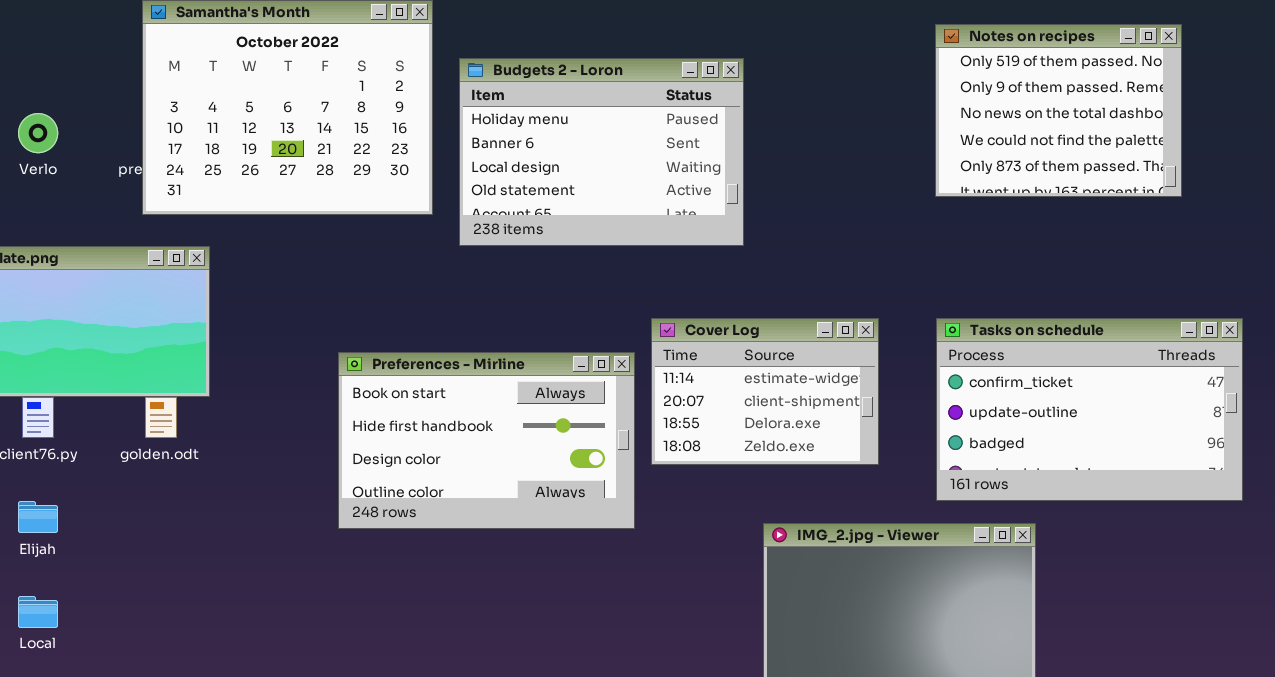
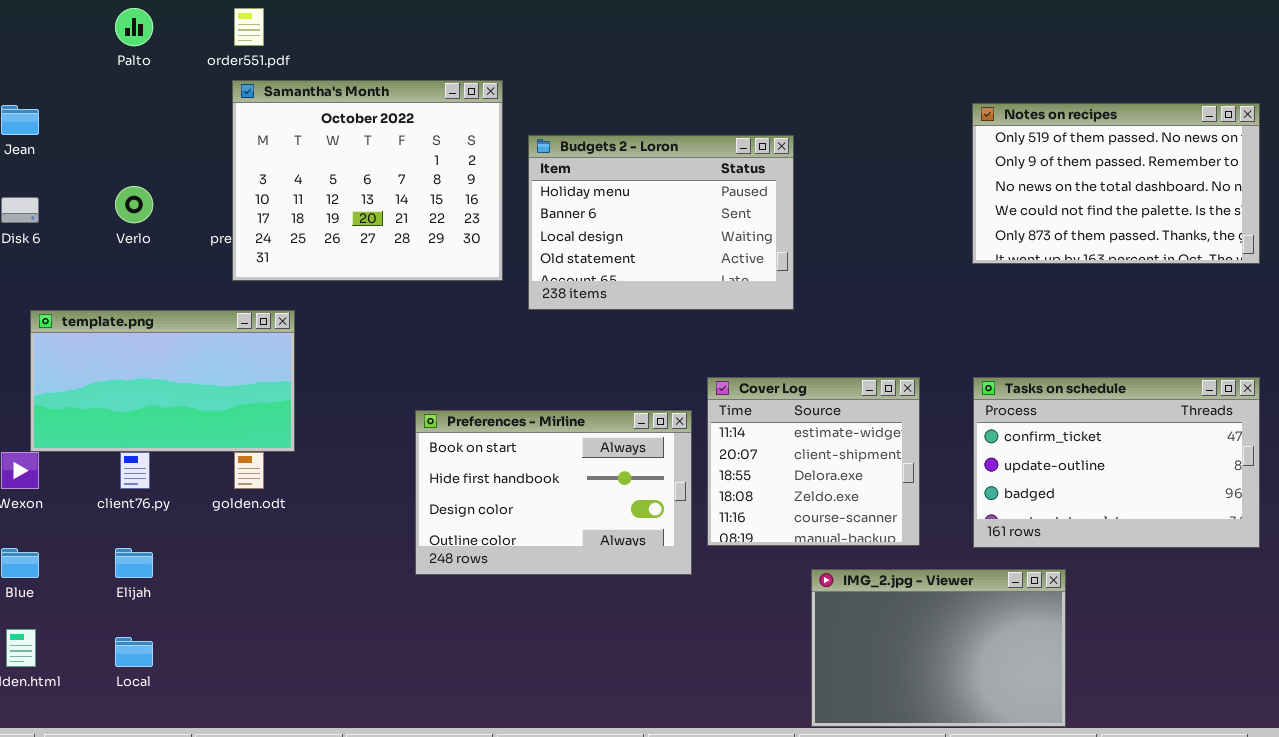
Notes on recipes: [935,24,1182,197] -> [972,103,1260,264], resized
Cover Log: [651,318,879,465] -> [707,377,920,546], resized

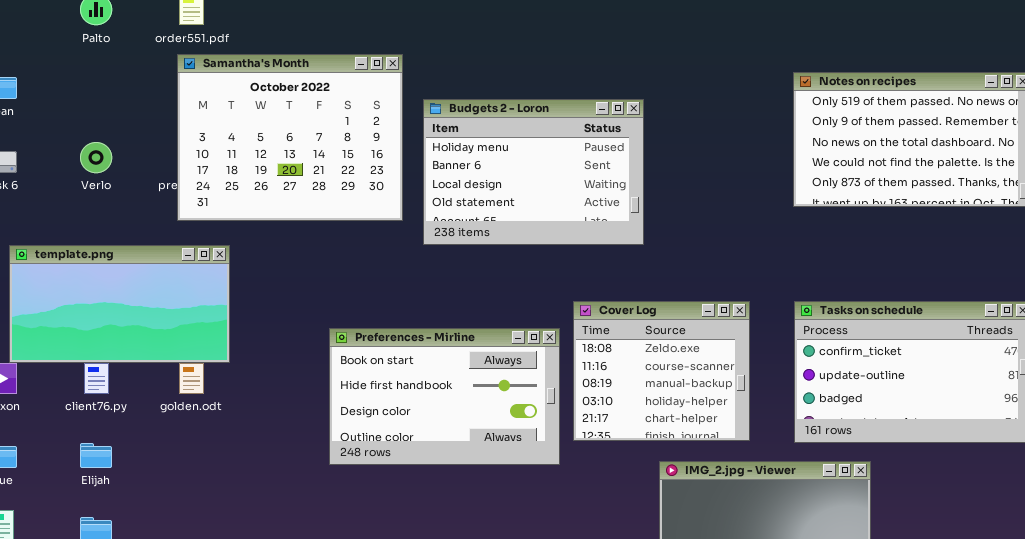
Cover Log: [707,377,920,546] -> [573,301,750,441], scrolled down 3 rows

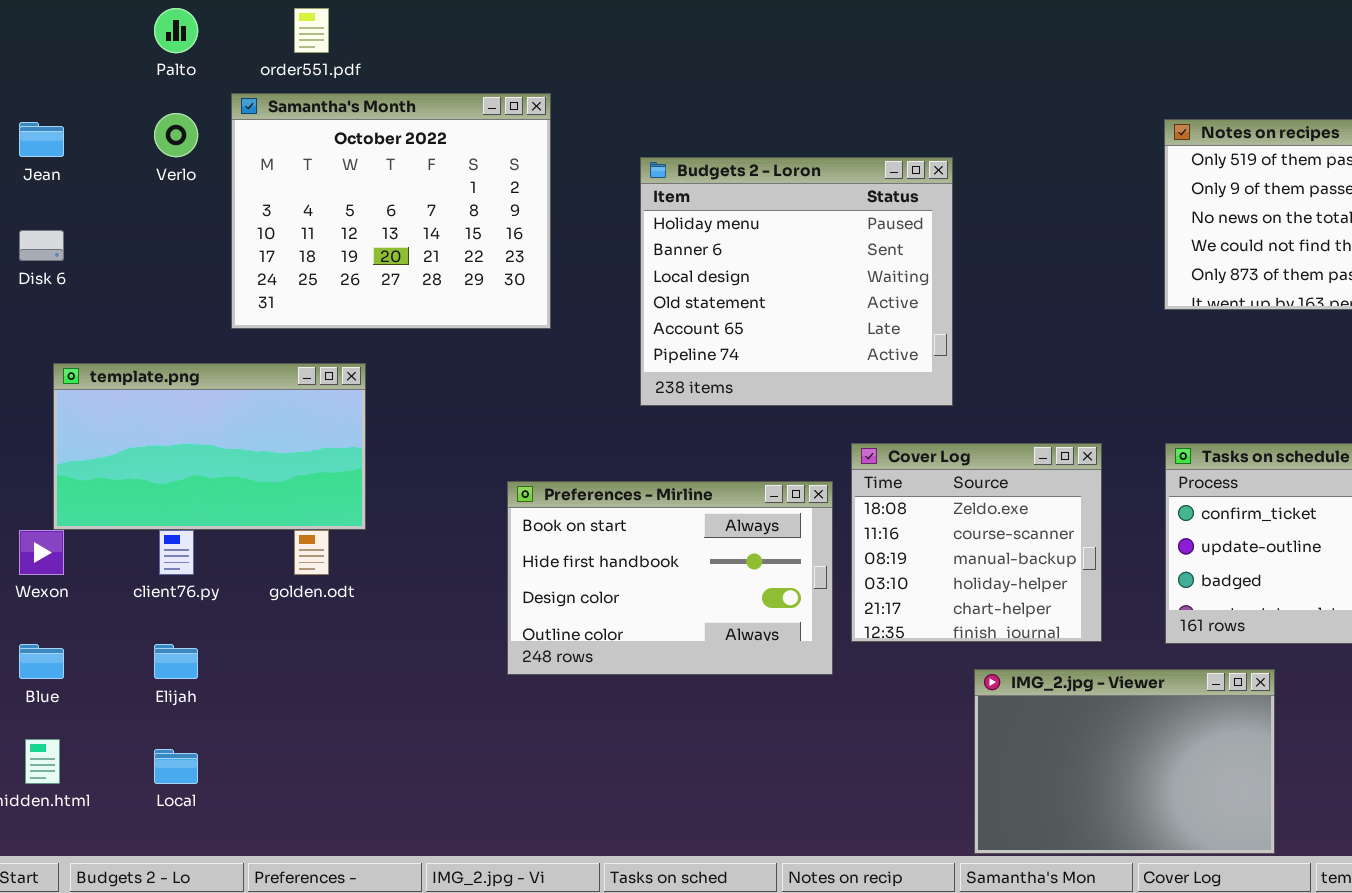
Samantha's Month: [177,54,403,221] -> [231,93,551,329], moved
Budgets 2 - Loron: [423,99,644,245] -> [640,157,953,406], resized
Verlo: [80,142,112,173] -> [154,113,198,157], moved

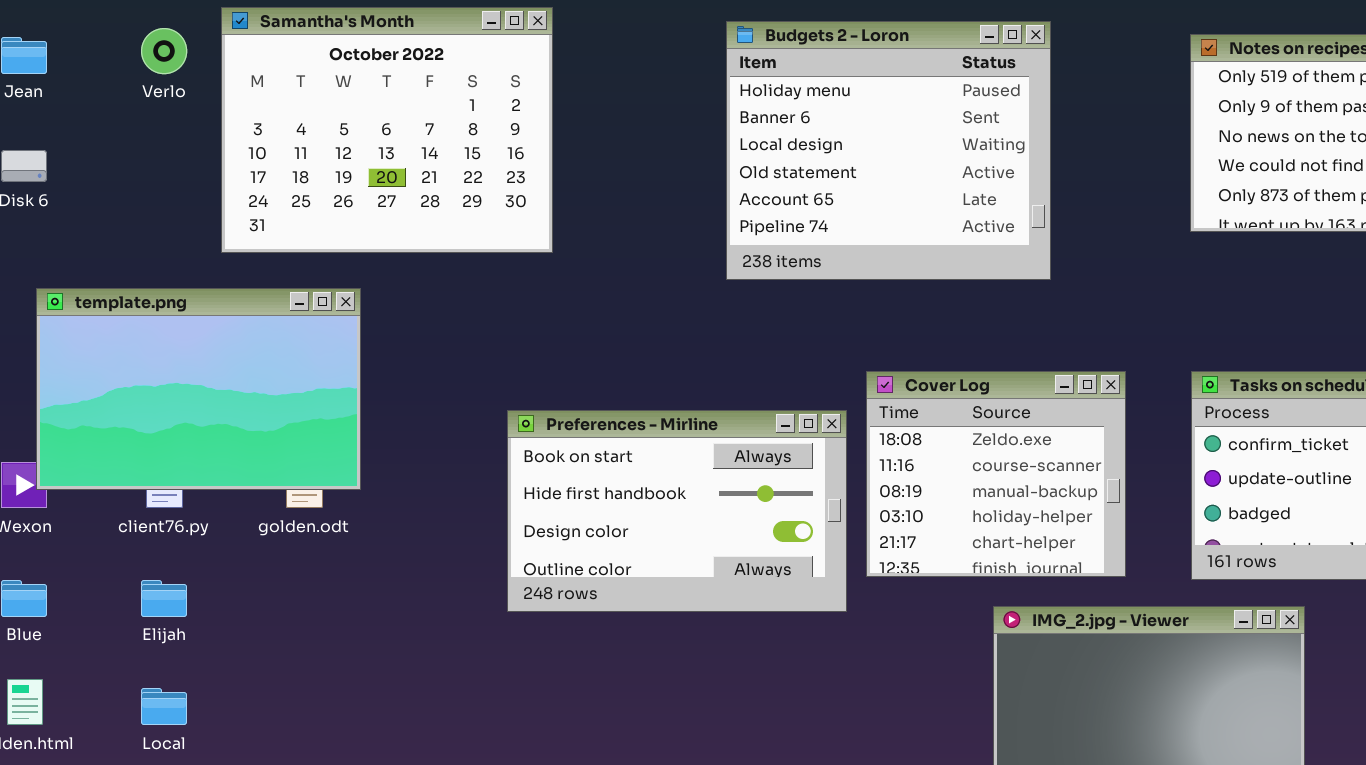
Budgets 2 - Loron: [640,157,953,406] -> [726,21,1051,280], moved
template.png: [53,363,366,530] -> [36,288,361,490], resized

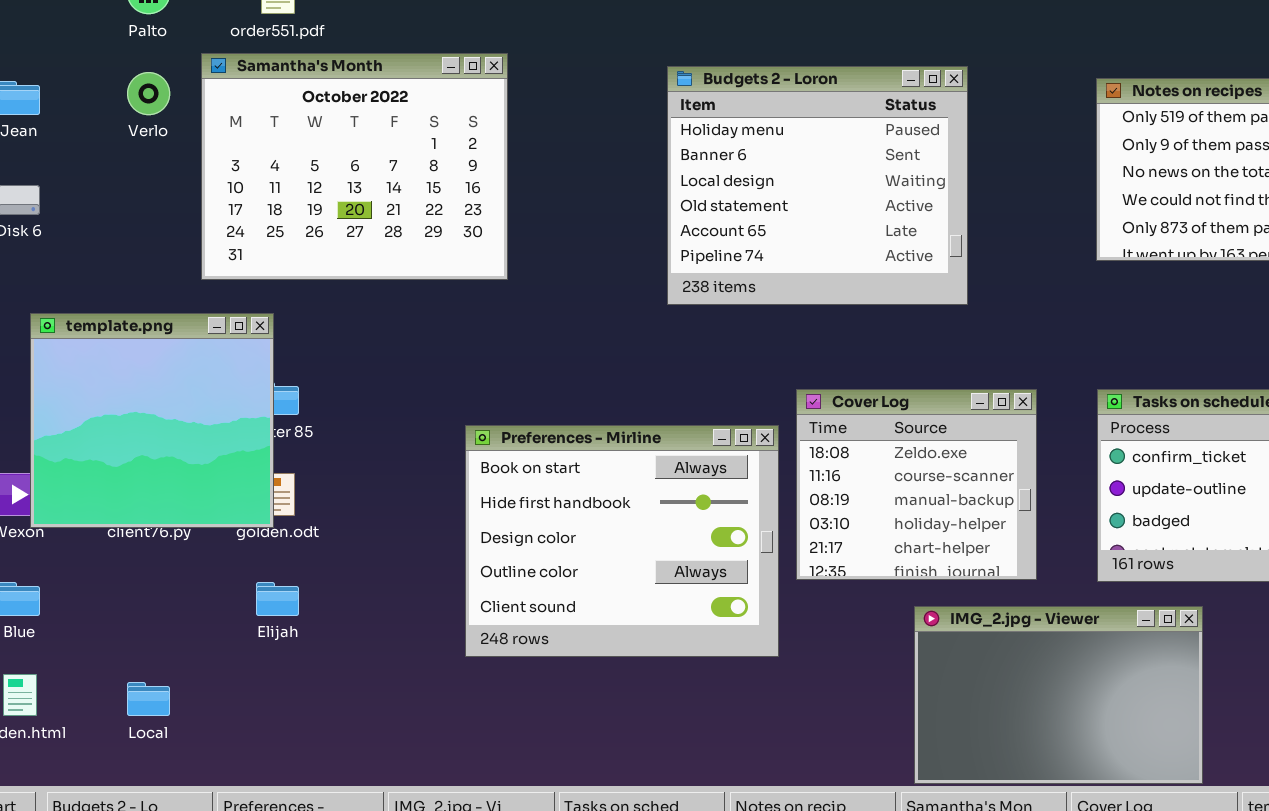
template.png: [36,288,361,490] -> [30,313,274,528], resized
Preferences - Mirline: [507,410,847,612] -> [465,425,779,657], resized
Elijah: [141,580,187,617] -> [256,582,299,616], moved

